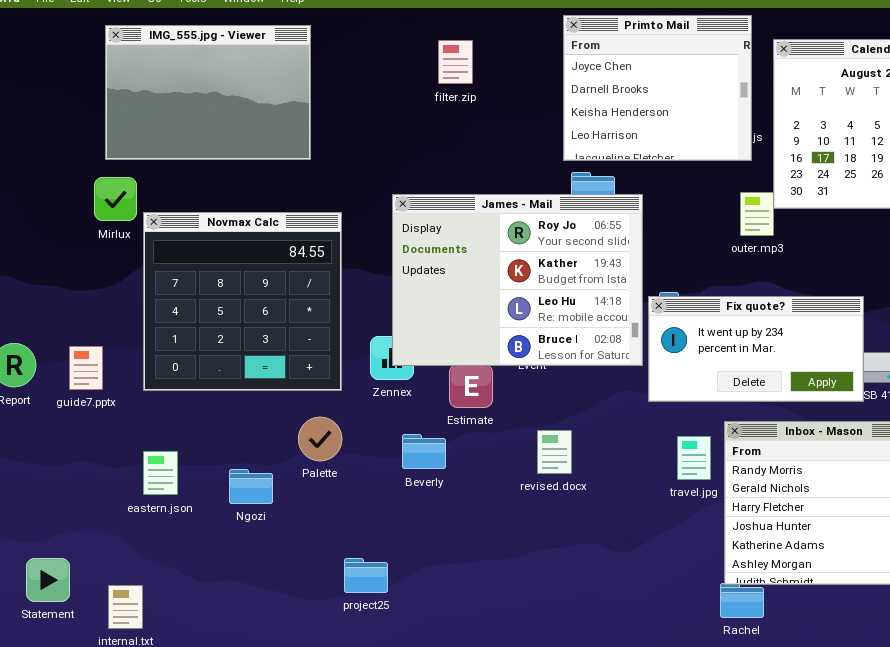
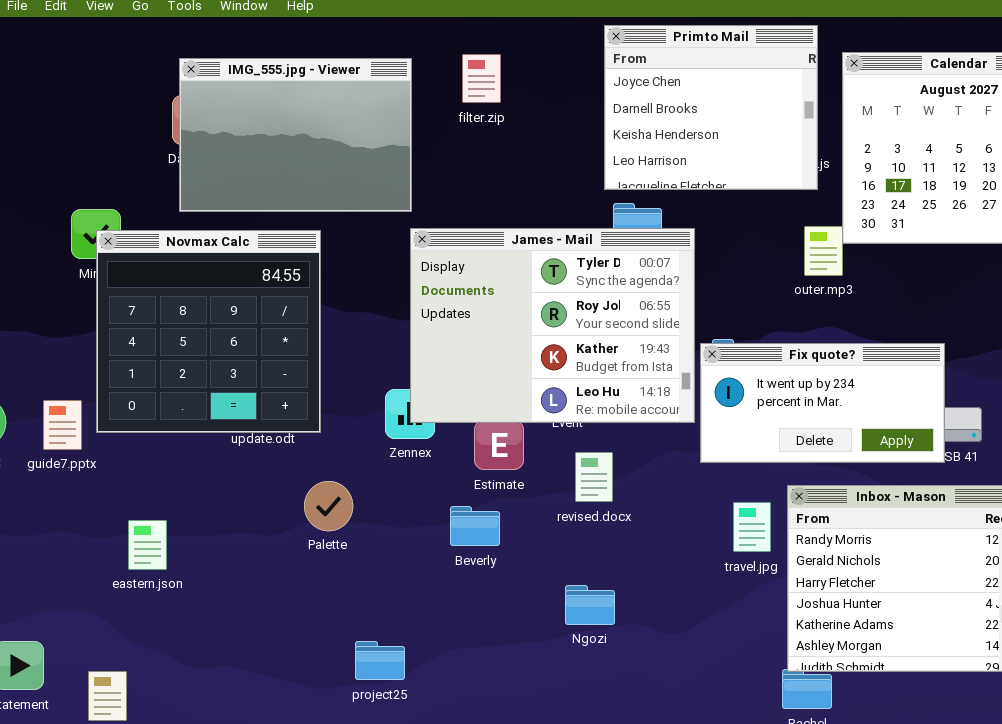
IMG_555.jpg - Viewer: [105,25,311,160] -> [179,58,412,212], moved
James - Mail: [392,194,643,366] -> [410,228,695,423], scrolled up 1 row
Novmax Calc: [143,212,342,391] -> [96,230,321,433], moved
revised.docx: [537,430,572,474] -> [575,452,613,502], moved
Beverly: [402,434,446,469] -> [450,506,500,546], moved
Ngozi: [229,469,273,504] -> [565,585,615,625], moved

